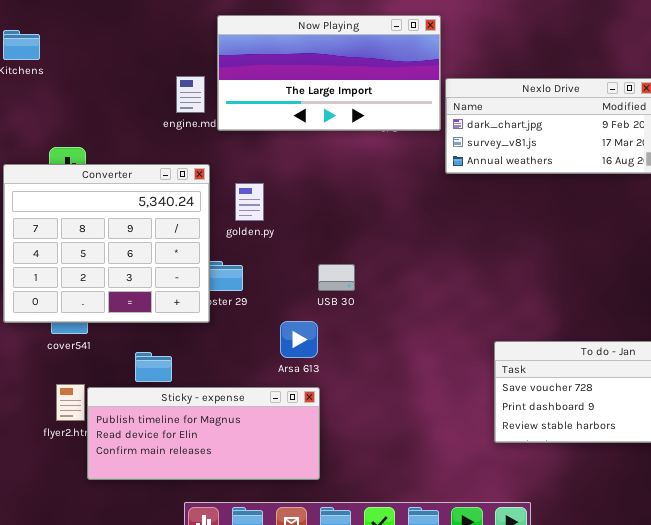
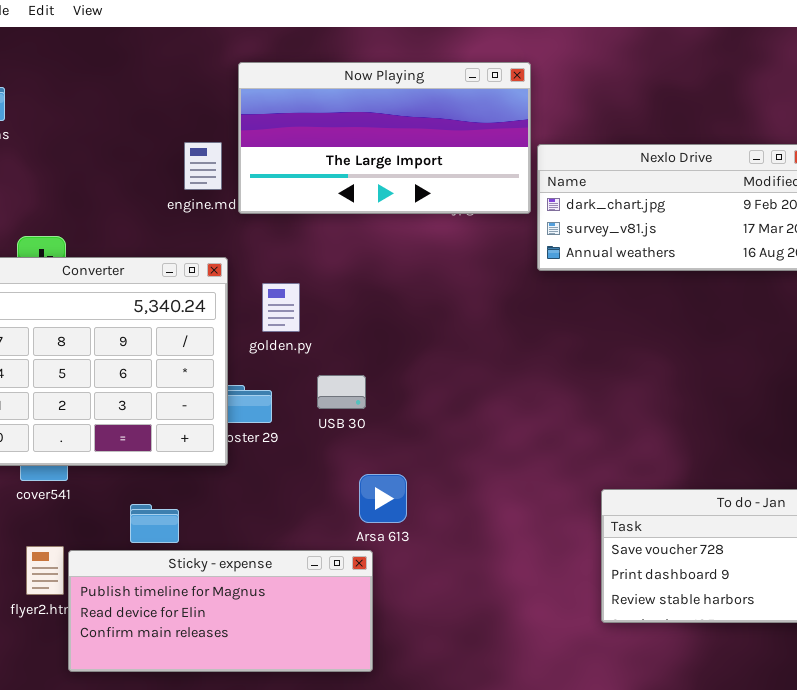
USB 30: [318,264,355,291] -> [317,375,366,409], moved
Arsa 613: [280,321,318,358] -> [359,474,407,523], moved

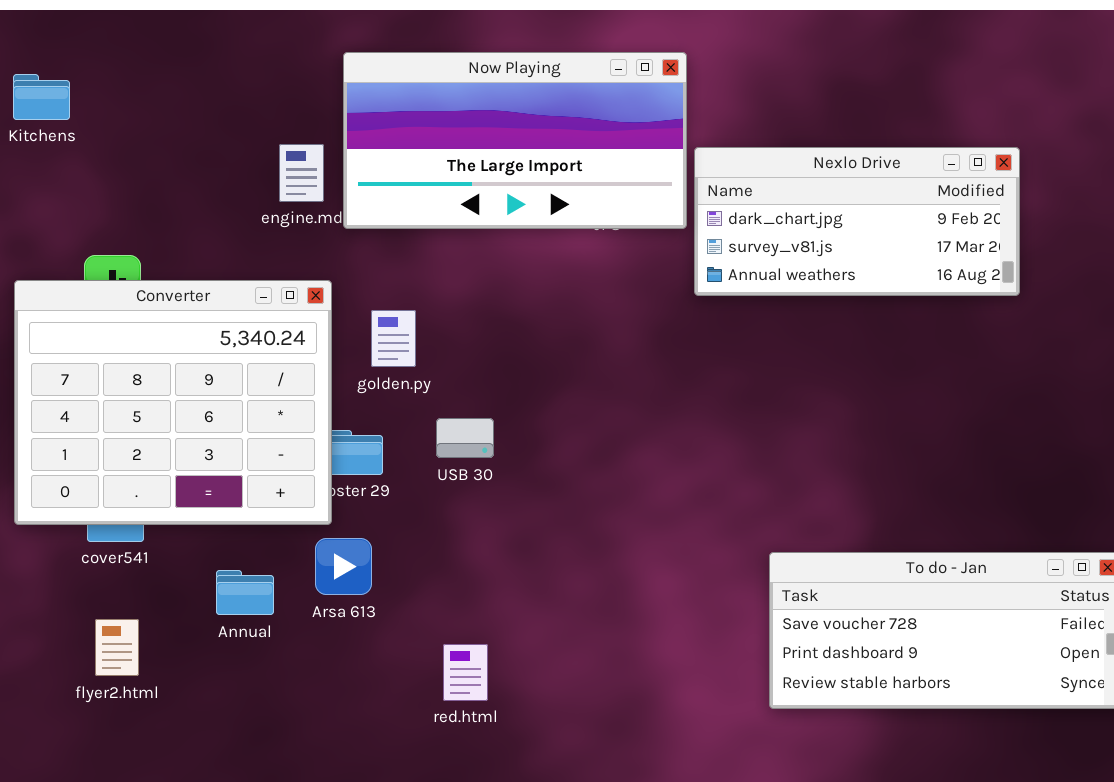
Arsa 613: [359,474,407,523] -> [315,538,372,595], moved
Sticky - expense: [68,550,373,672] -> none, closed

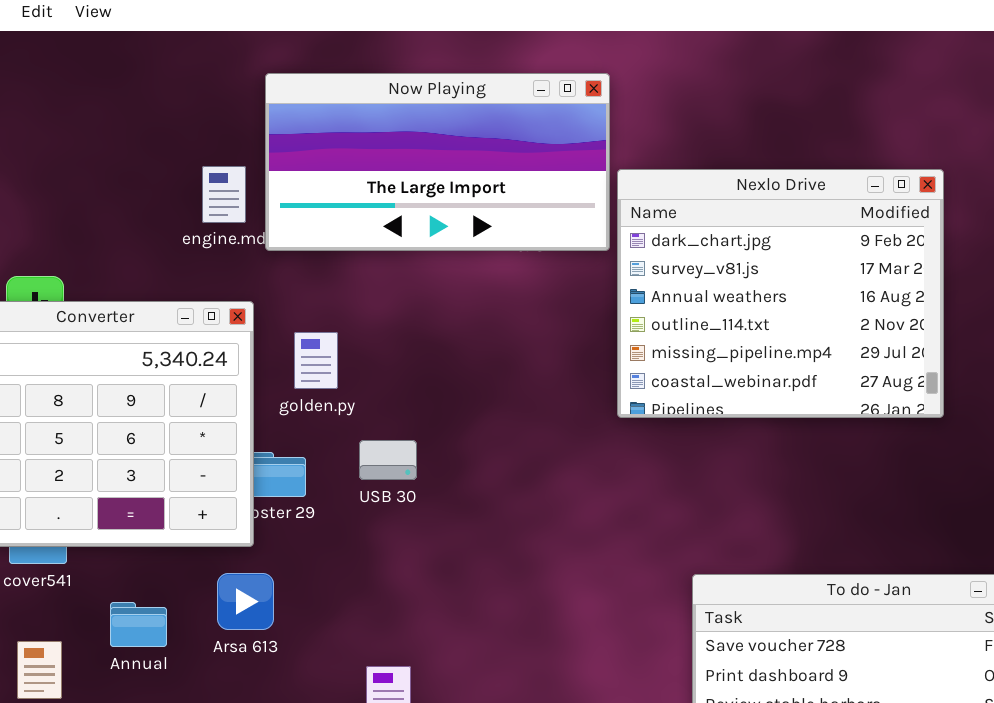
Nexlo Drive: [694,147,1020,296] -> [617,169,944,418], resized
Arsa 613: [315,538,372,595] -> [217,573,274,630], moved
Annual: [216,570,274,615] -> [110,602,167,647], moved

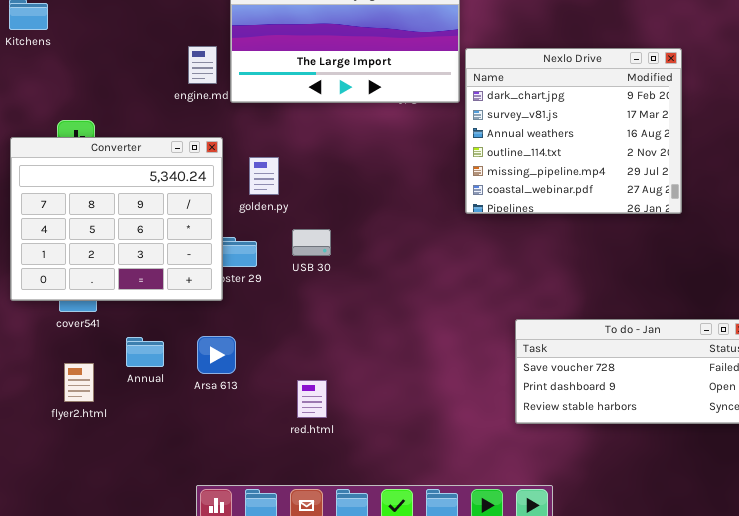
Arsa 613: [217,573,274,630] -> [197,336,236,374], moved

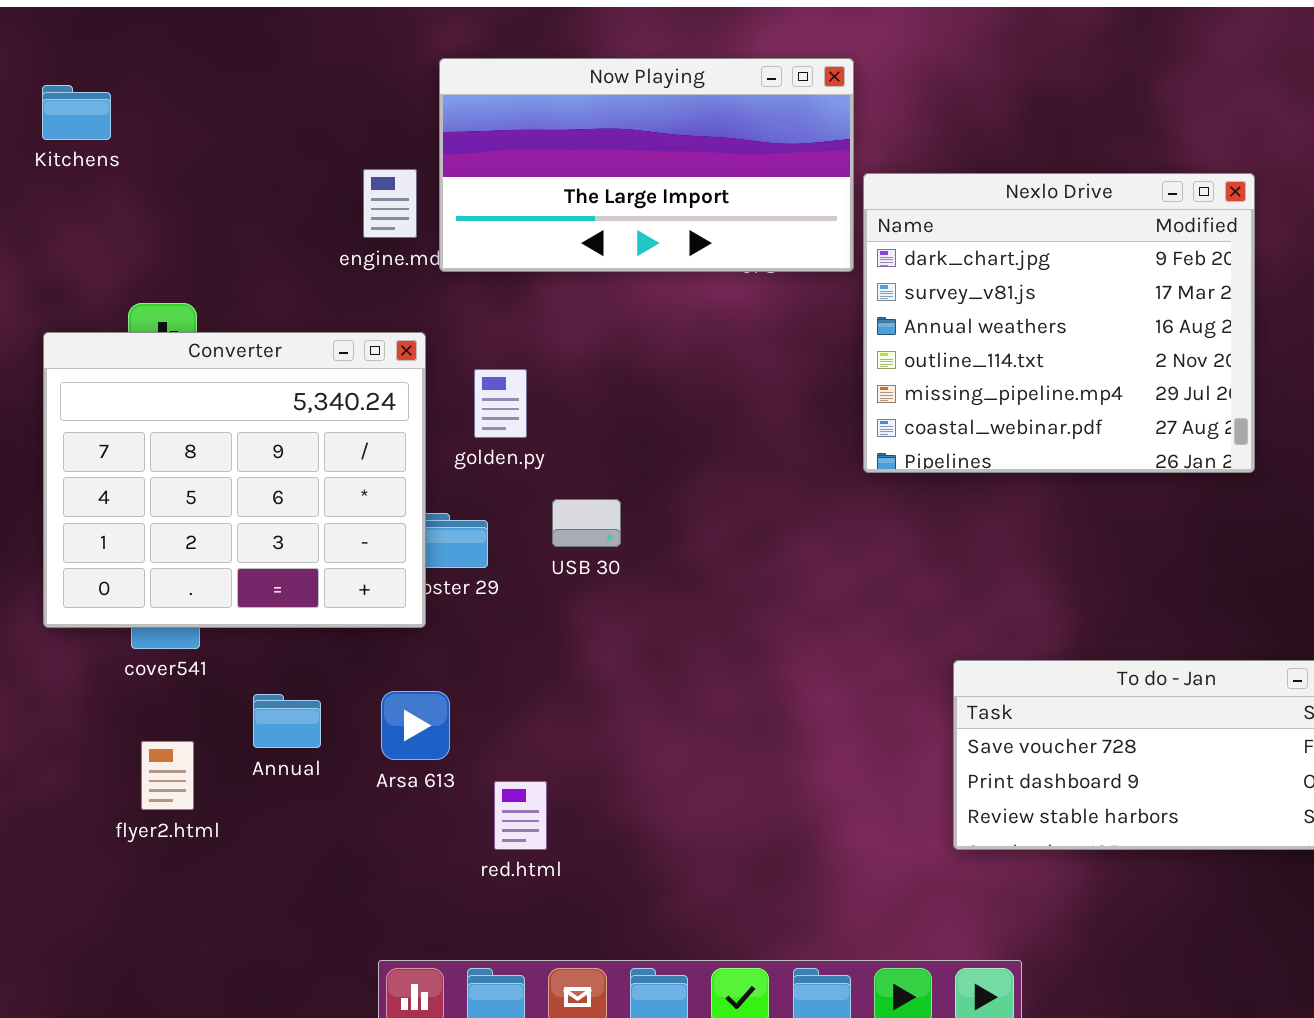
red.html: [297,380,327,418] -> [494,781,547,850], moved

